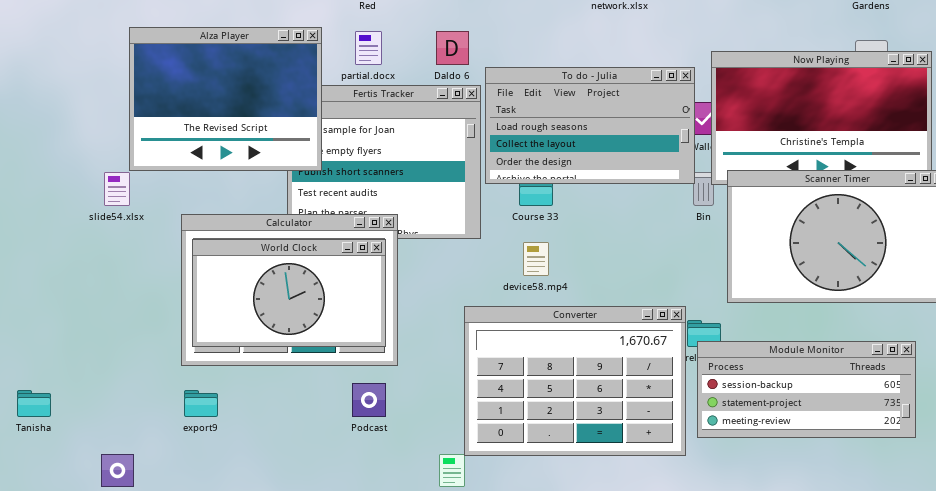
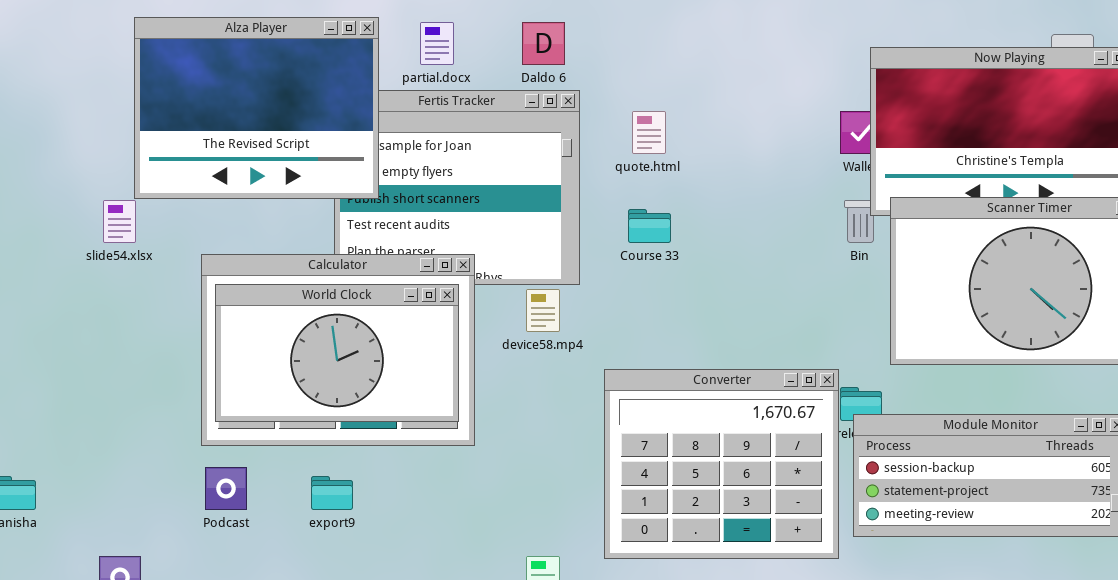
To do - Julia: [485,67,695,184] -> none, closed
device58.mp4: [523,242,549,276] -> [526,289,560,332], moved
Converter: [464,306,686,456] -> [604,369,839,559], resized
Podcast: [352,383,386,417] -> [205,467,247,510], moved
export9: [184,390,218,417] -> [311,476,353,510], moved

